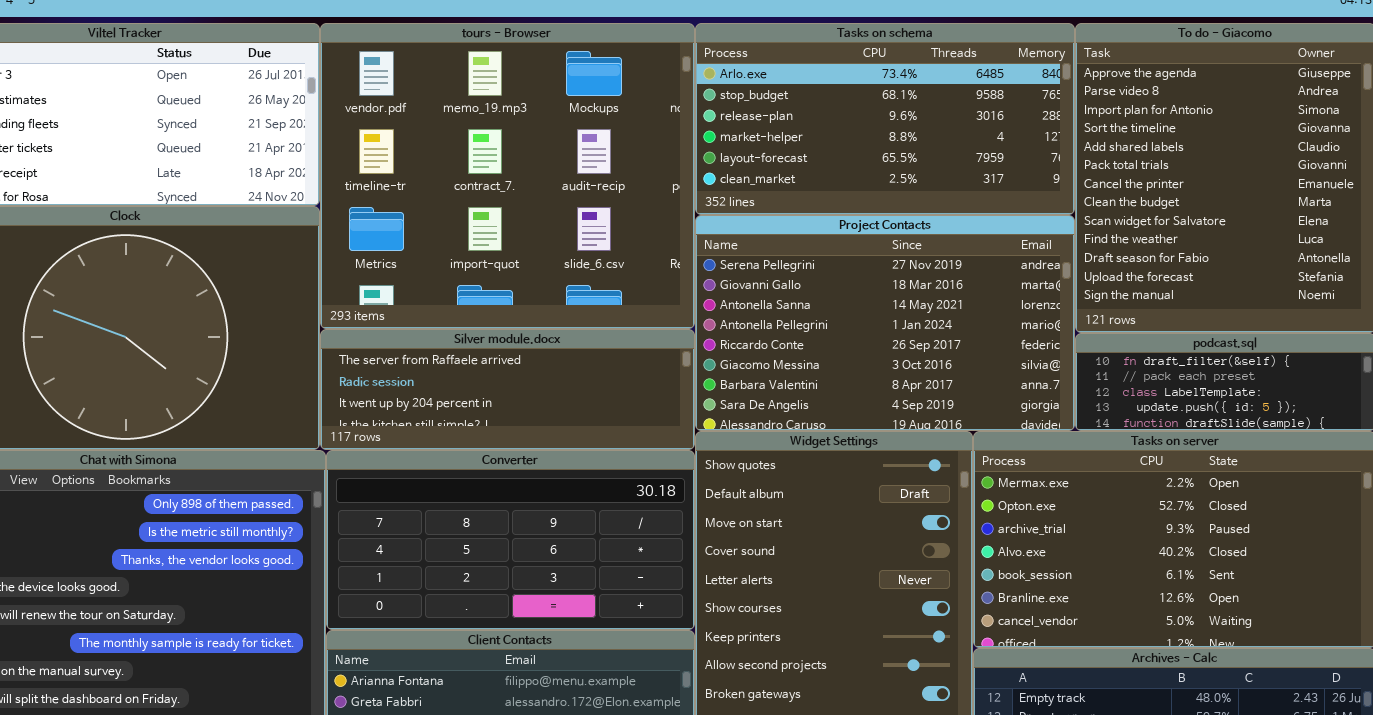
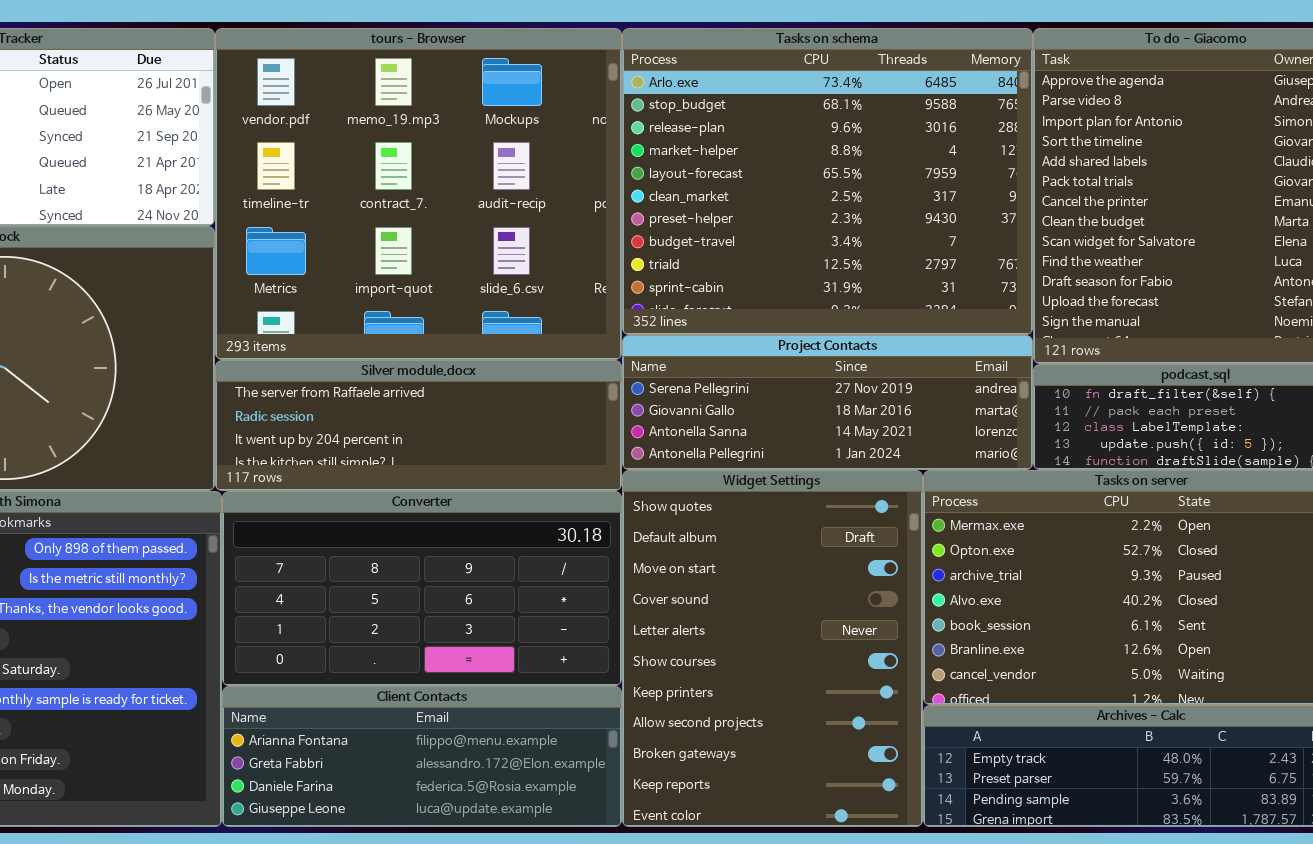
Tasks on schema: [695,23,1075,215] -> [622,28,1033,335], resized
Project Contacts: [695,215,1075,431] -> [622,335,1033,470], resized

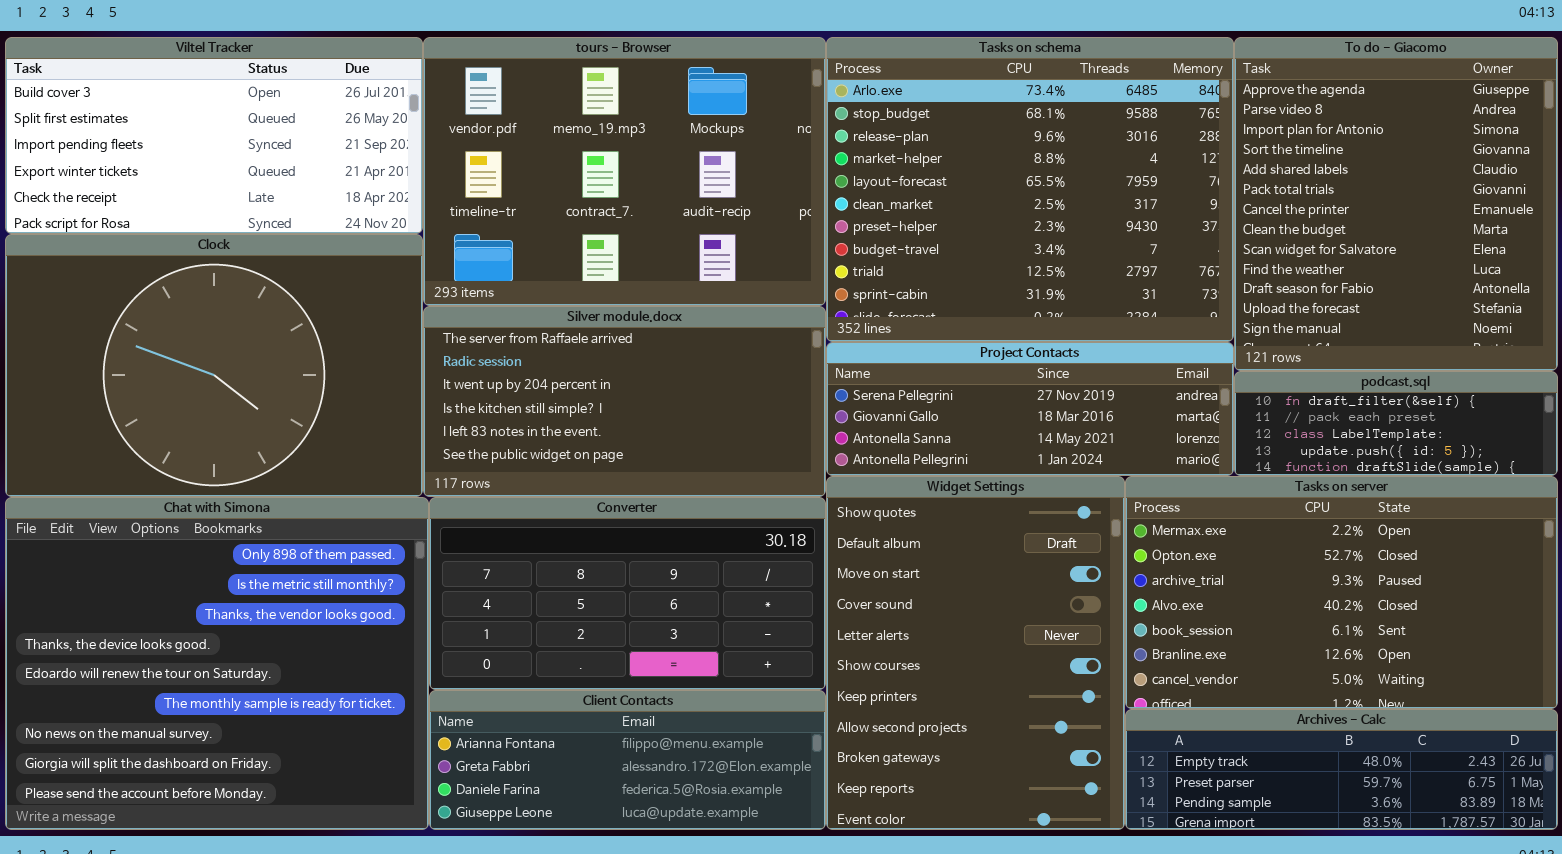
tours - Browser: [215,28,622,360] -> [423,37,826,306], resized
Silver module.docx: [215,360,622,491] -> [423,306,826,497], resized

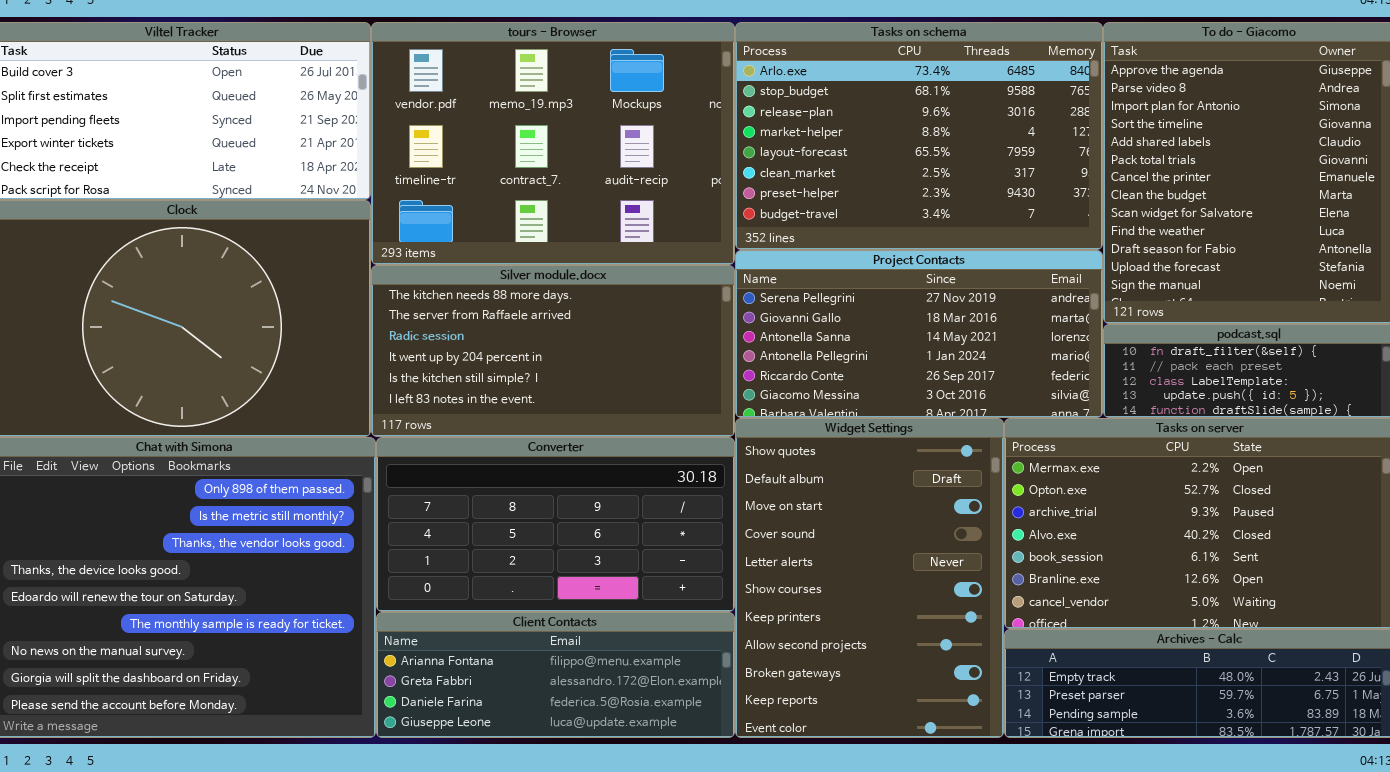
Tasks on schema: [826,37,1234,342] -> [735,22,1103,250], resized
Silver module.docx: [423,306,826,497] -> [371,265,735,437], scrolled up 1 row
Project Contacts: [826,342,1234,476] -> [735,250,1103,418], resized

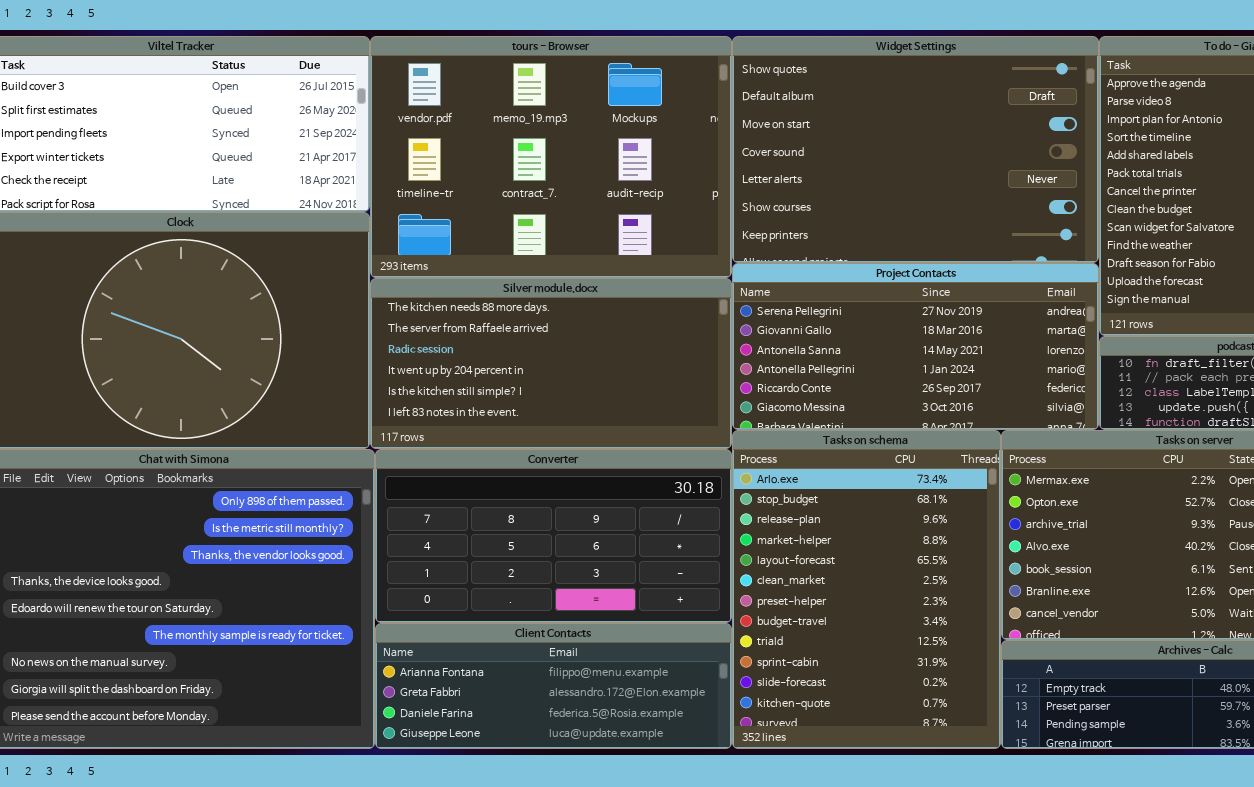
Tasks on schema: [735,22,1103,250] -> [732,430,1001,749], moved, resized
Widget Settings: [735,418,1004,738] -> [732,36,1099,263], moved, resized

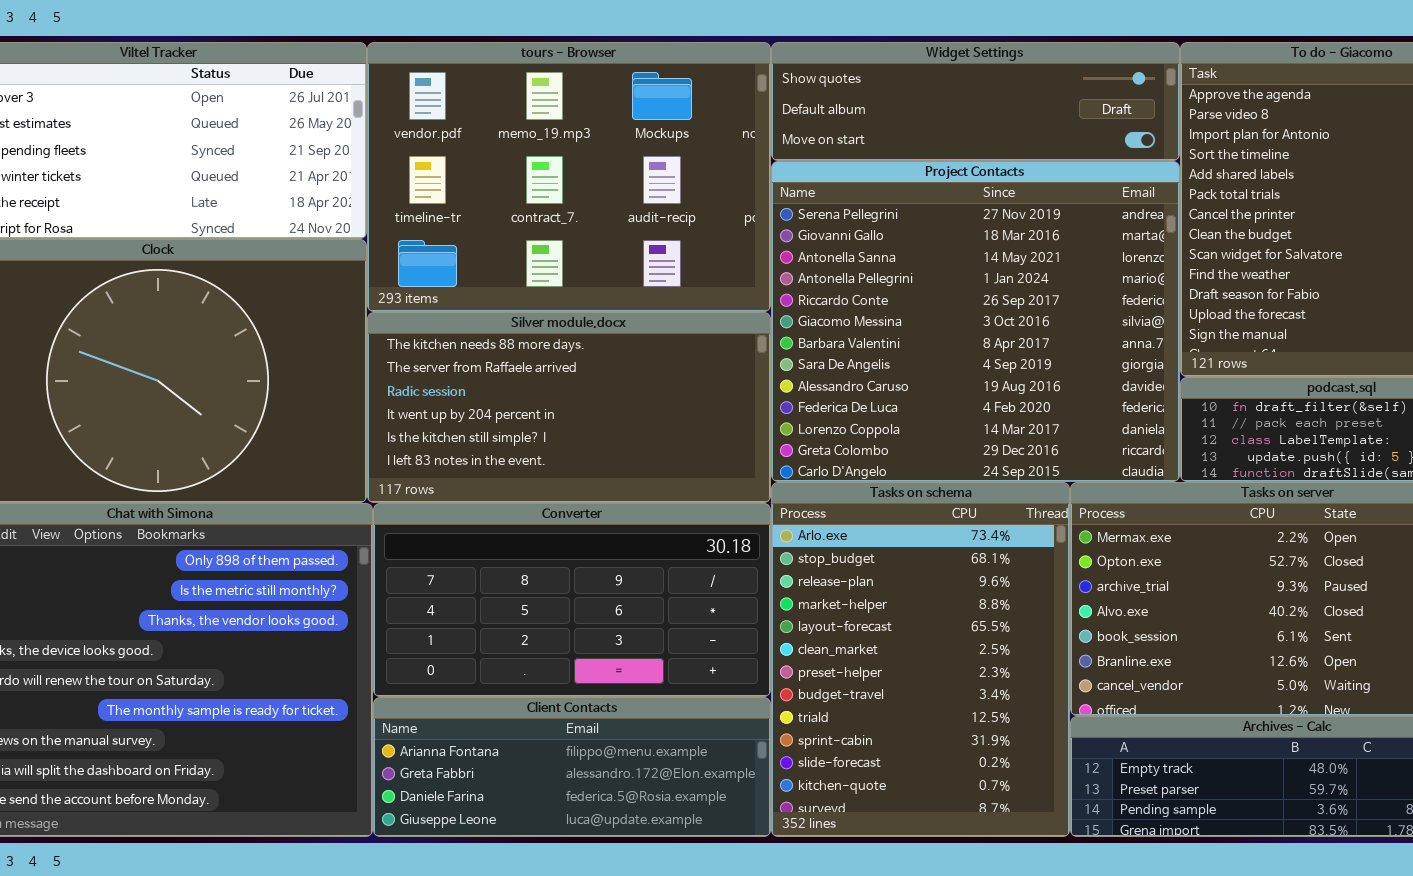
Widget Settings: [732,36,1099,263] -> [771,42,1180,161], resized
Project Contacts: [732,263,1099,430] -> [771,161,1180,482], resized

